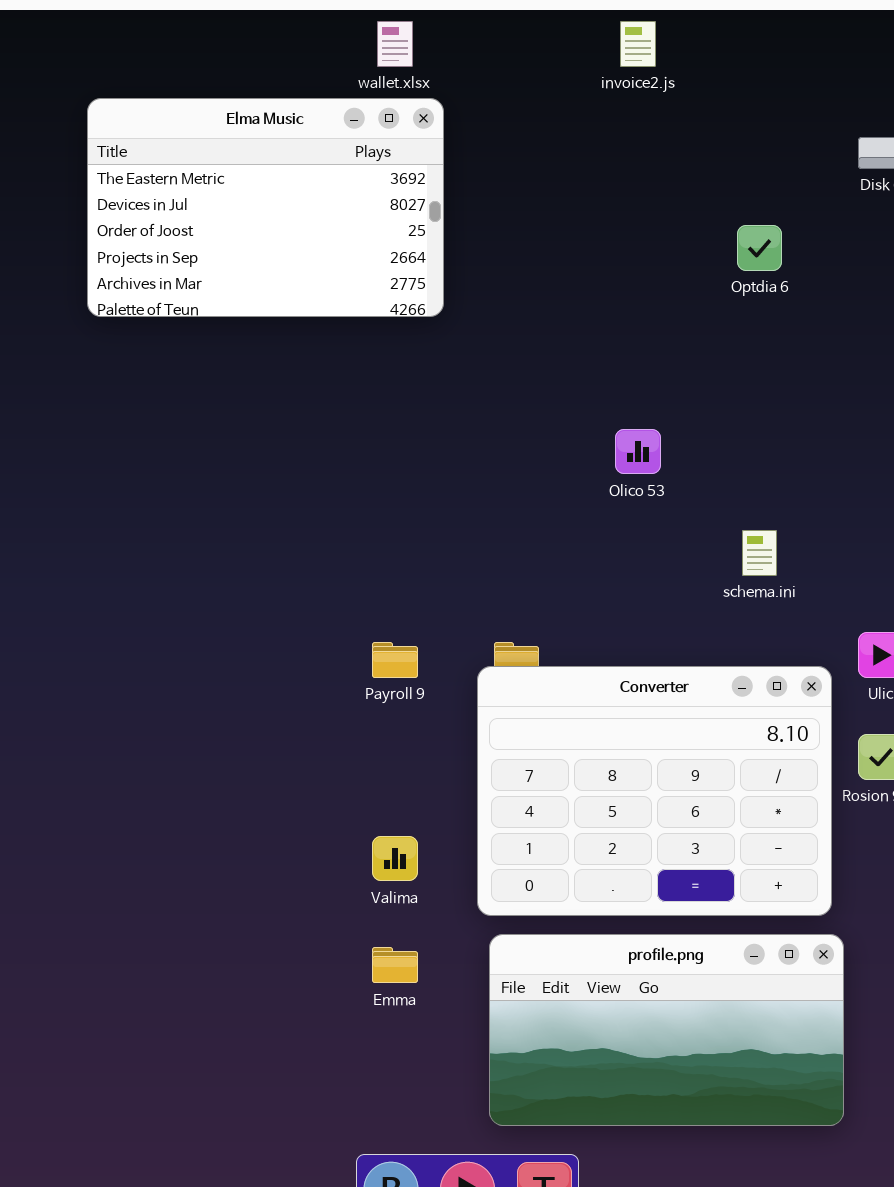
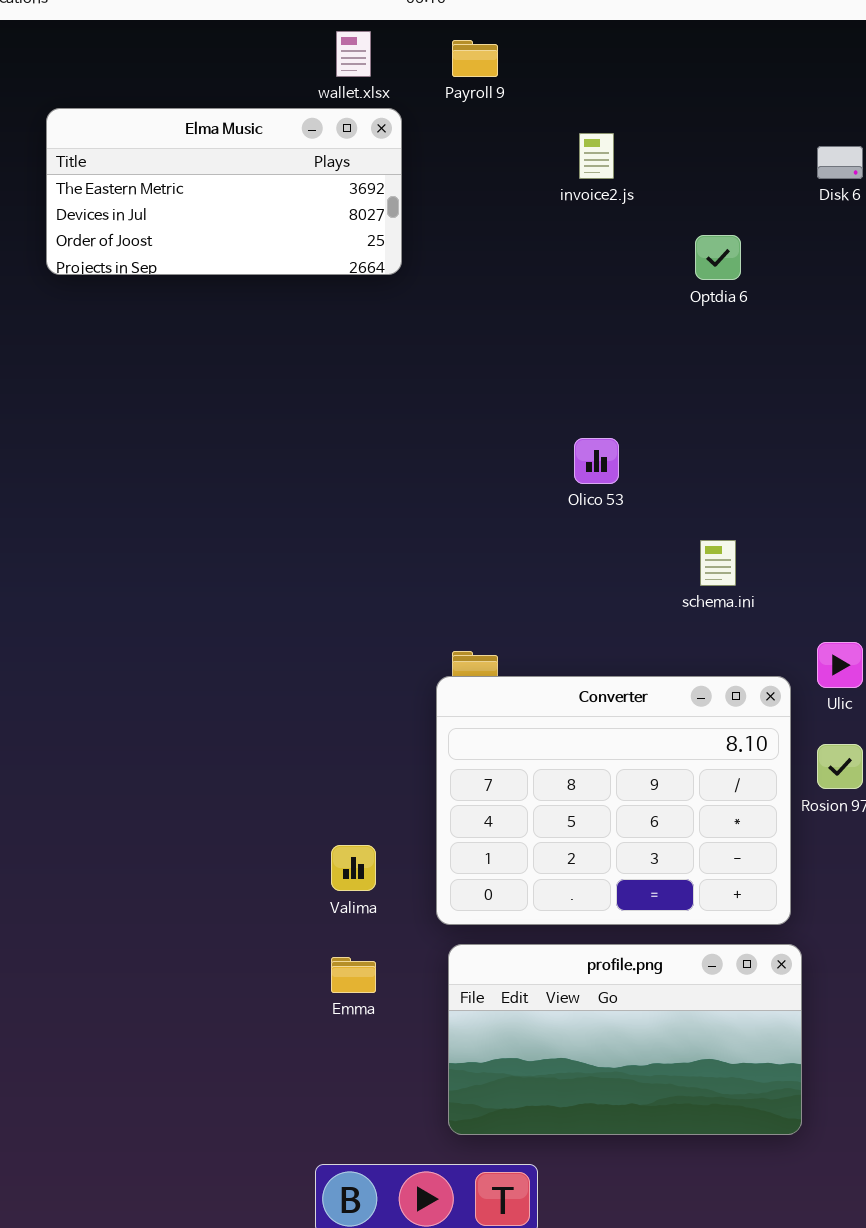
invoice2.js: [620,21,656,67] -> [579,133,614,179], moved
Elma Music: [87,98,444,317] -> [46,108,402,275], resized
Payroll 9: [372,642,418,678] -> [452,40,498,77], moved

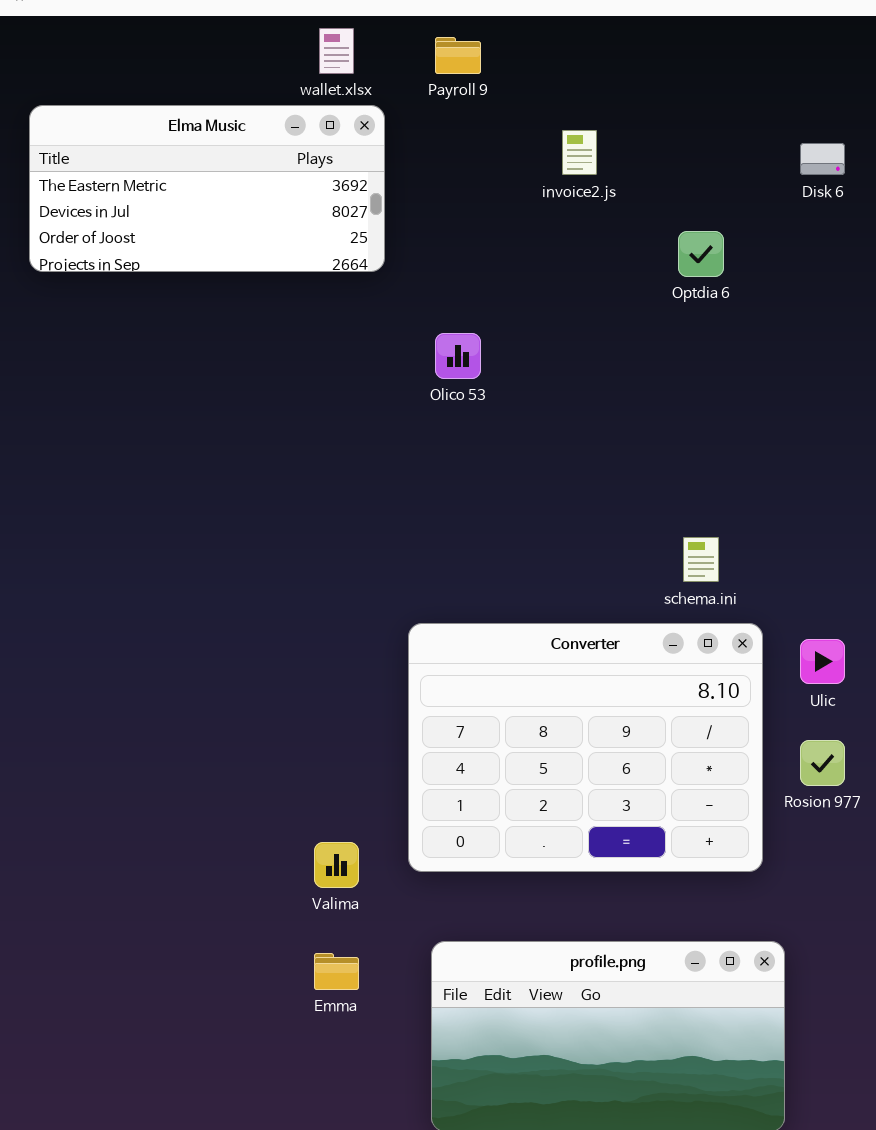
Olico 53: [574,438,619,484] -> [435,333,481,379], moved
Converter: [436,676,791,925] -> [408,623,763,872], moved

